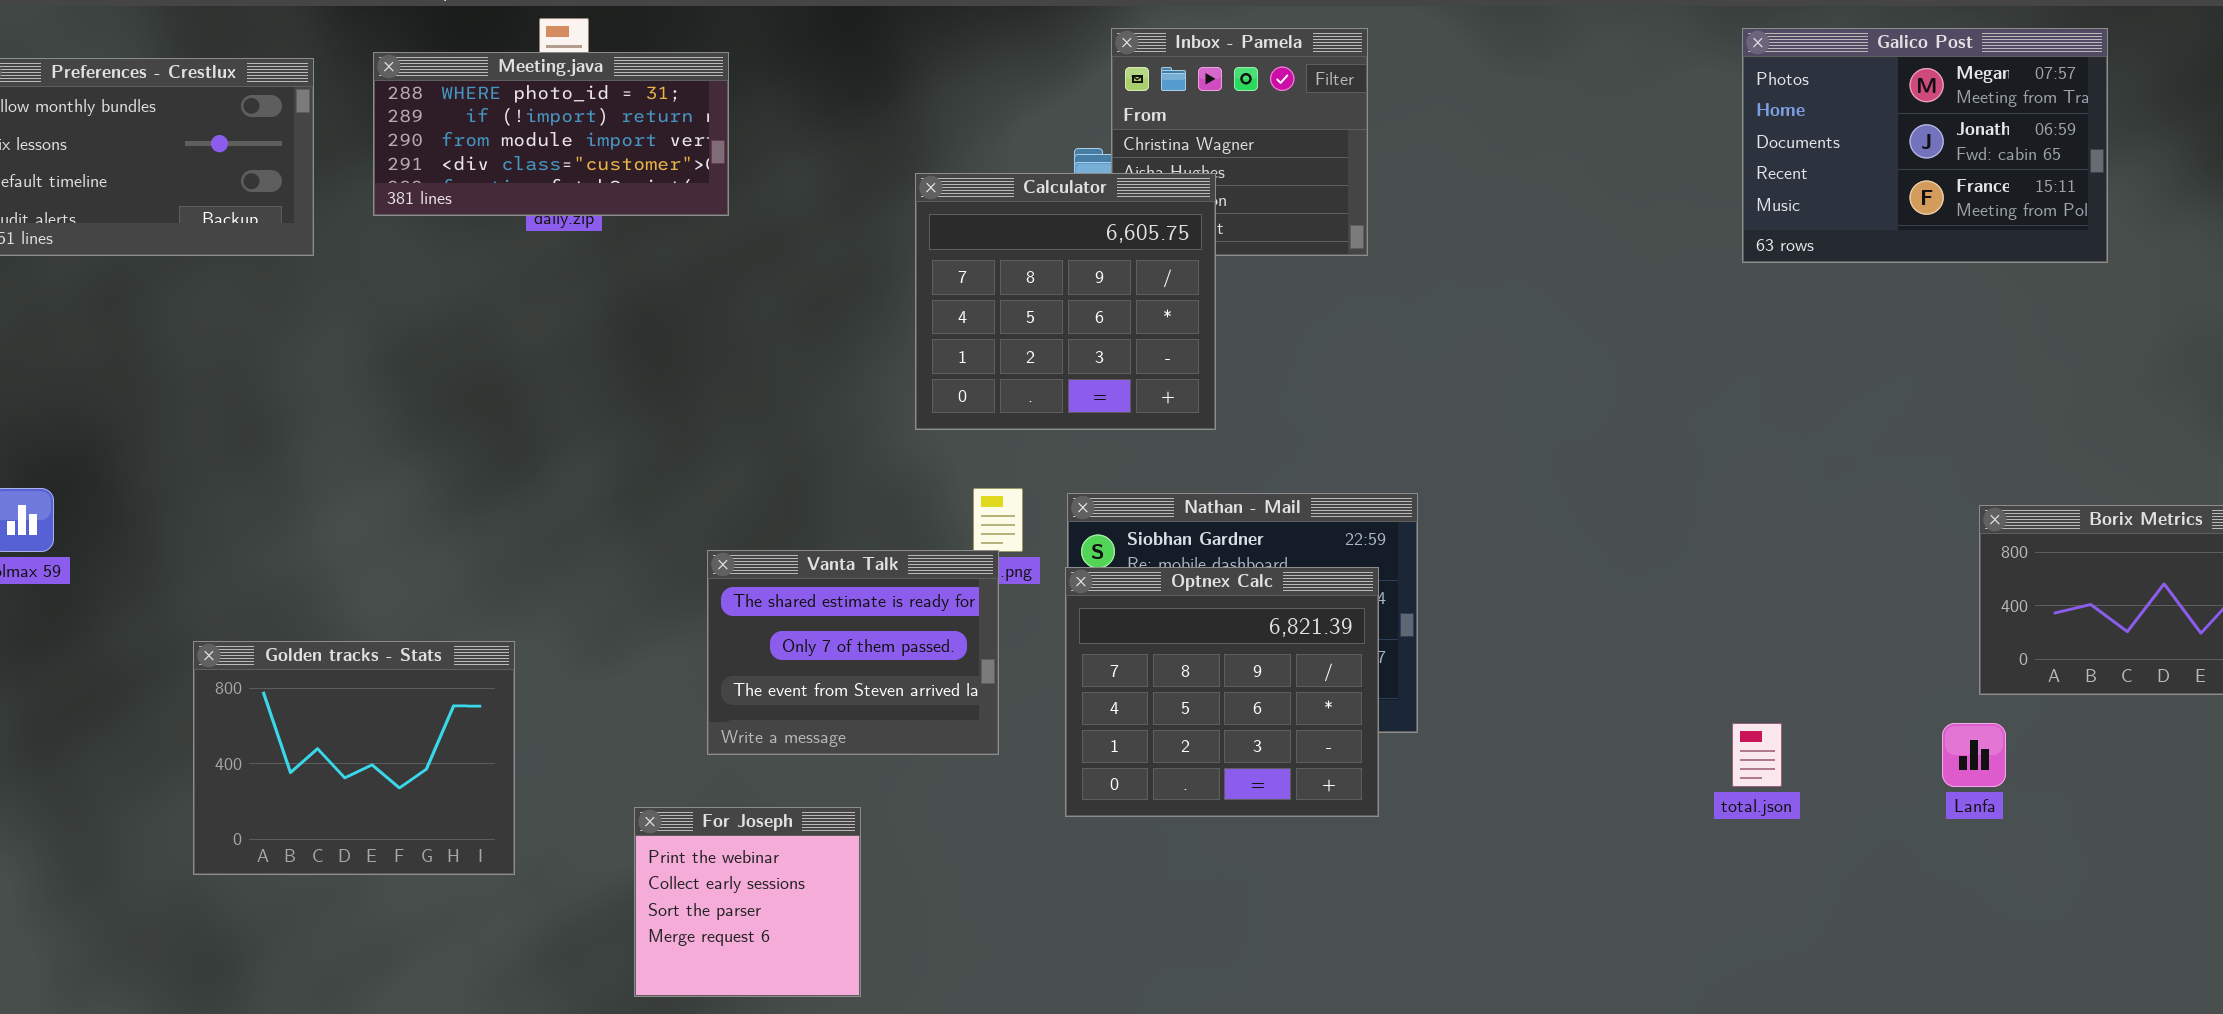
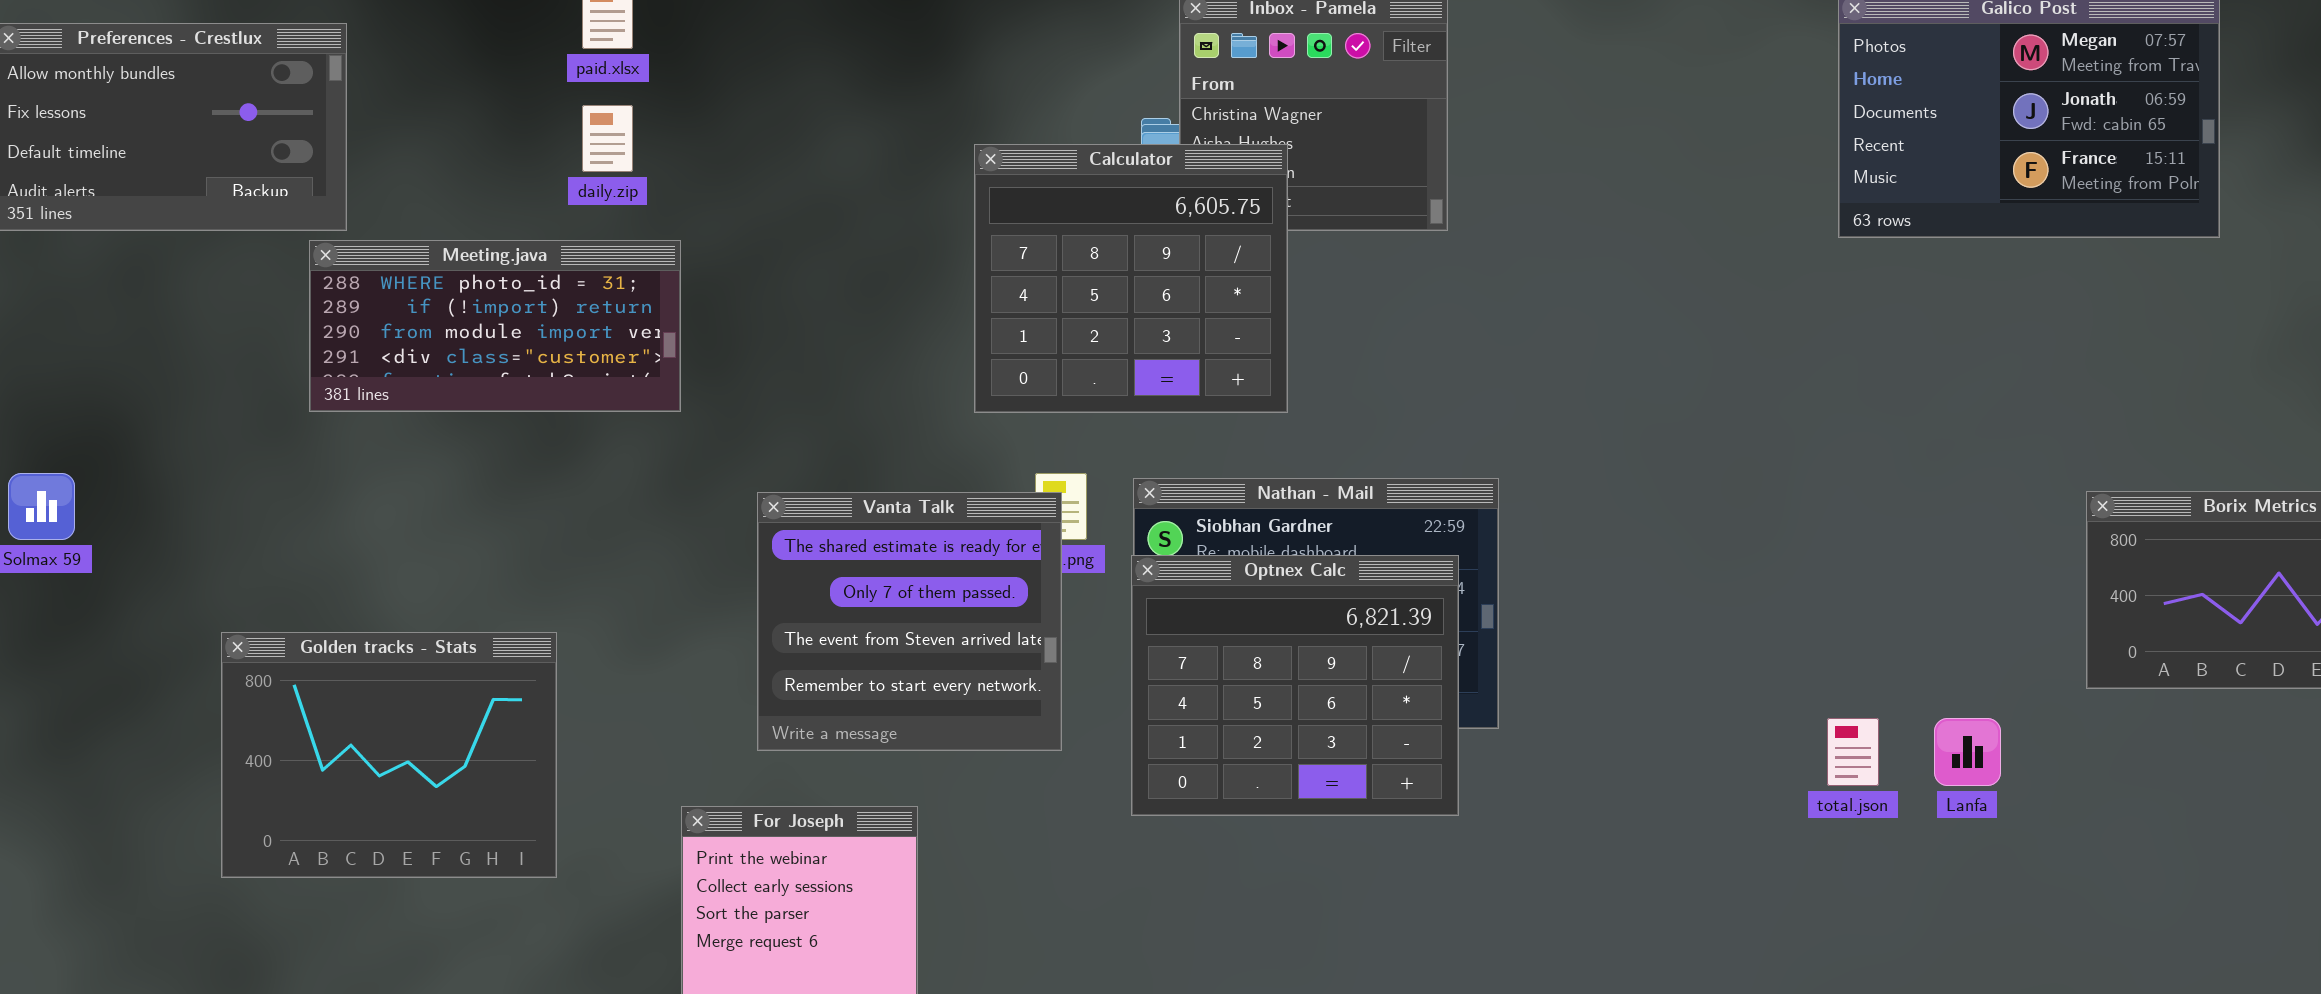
Meeting.java: [373,52,729,216] -> [309,240,681,412], moved
Vanta Talk: [707,550,999,755] -> [757,492,1062,751], resized
Lanfa: [1942,723,2006,787] -> [1934,718,2001,786], moved

